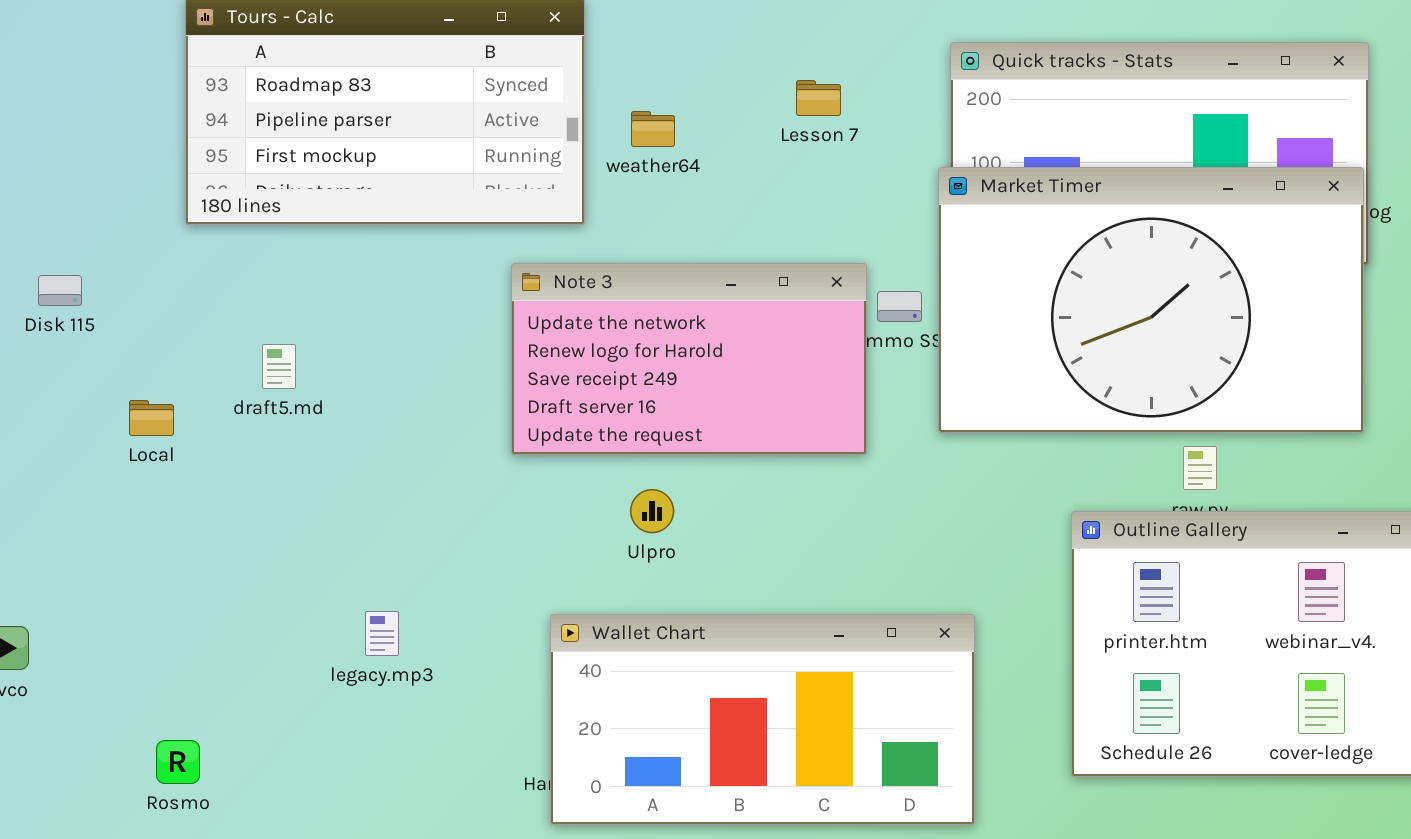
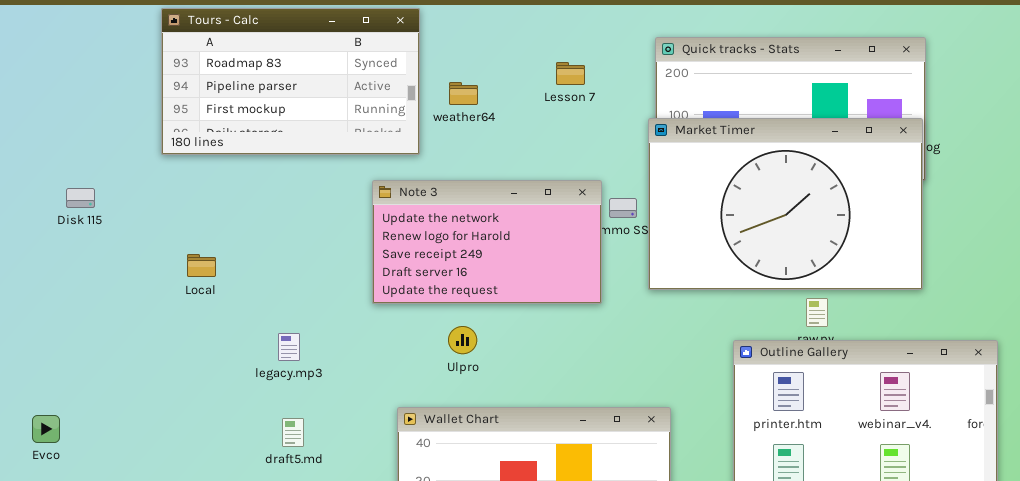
draft5.md: [262,344,296,389] -> [282,418,304,447], moved
Local: [129,400,174,436] -> [187,254,216,277], moved
legacy.mp3: [365,611,399,656] -> [278,333,300,361], moved

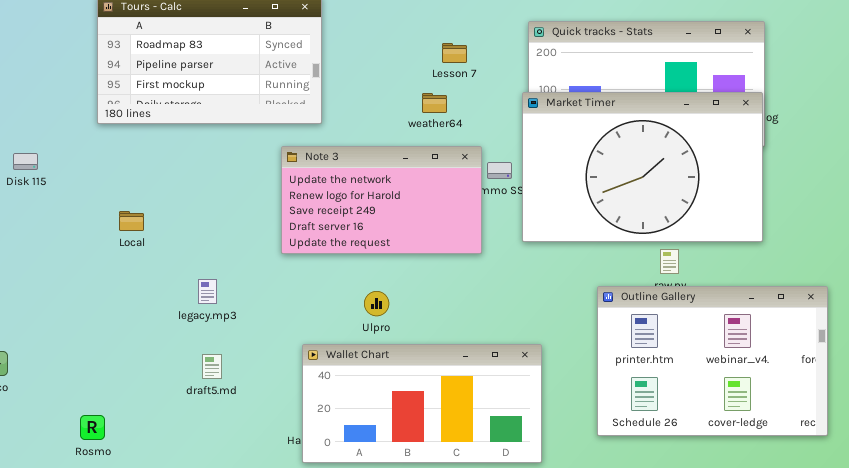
weather64: [449,82,478,105] -> [422,93,447,113], moved
Ulpro: [448,326,477,354] -> [364,291,389,316], moved

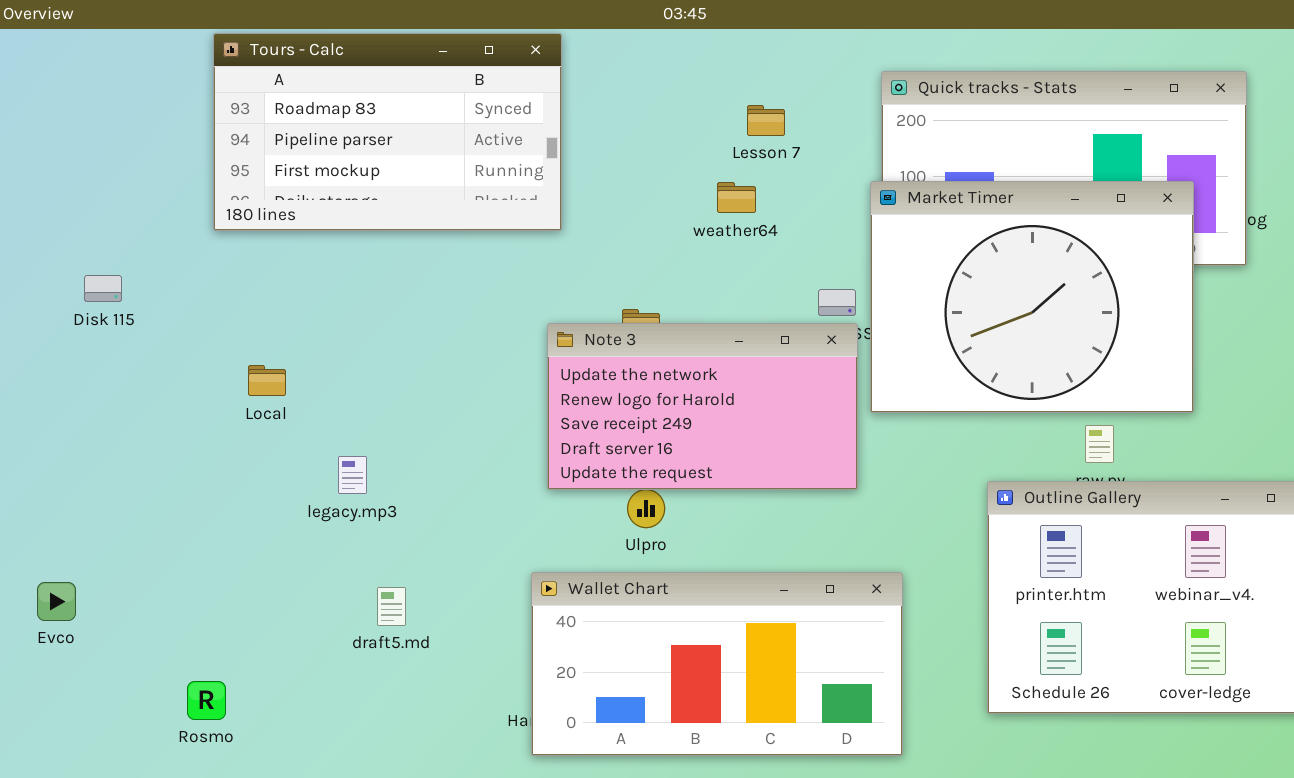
Market Timer: [522,92,763,242] -> [870,181,1194,413], resized
Note 3: [281,146,482,254] -> [547,323,858,490], moved
legacy.mp3: [198,279,217,304] -> [338,456,367,494], moved

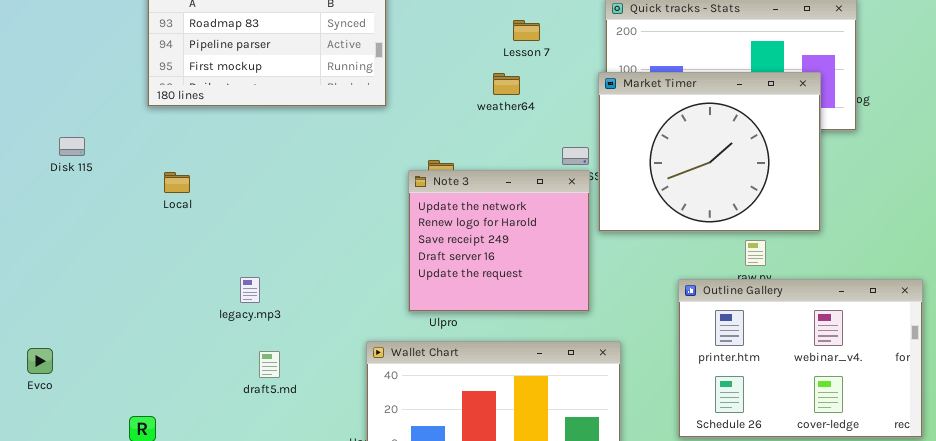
Note 3: [547,323,858,490] -> [408,170,590,312], resized
Local: [248,365,286,396] -> [164,172,190,193], moved
legacy.mp3: [338,456,367,494] -> [240,277,260,303], moved

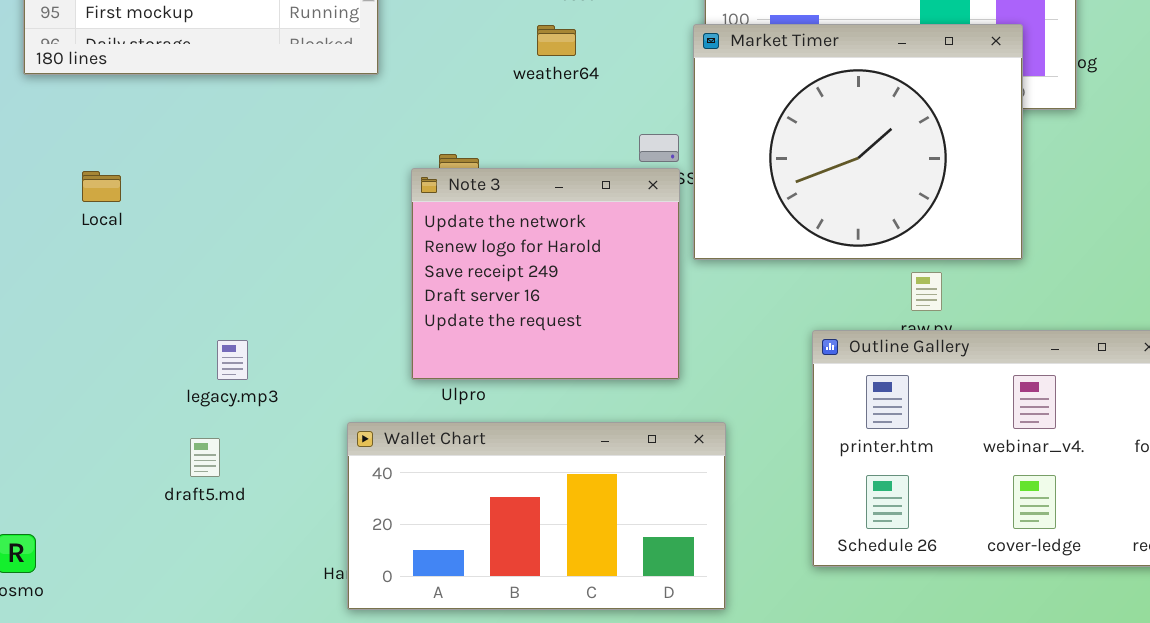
Local: [164,172,190,193] -> [82,171,121,202], moved
legacy.mp3: [240,277,260,303] -> [217,340,248,380], moved

